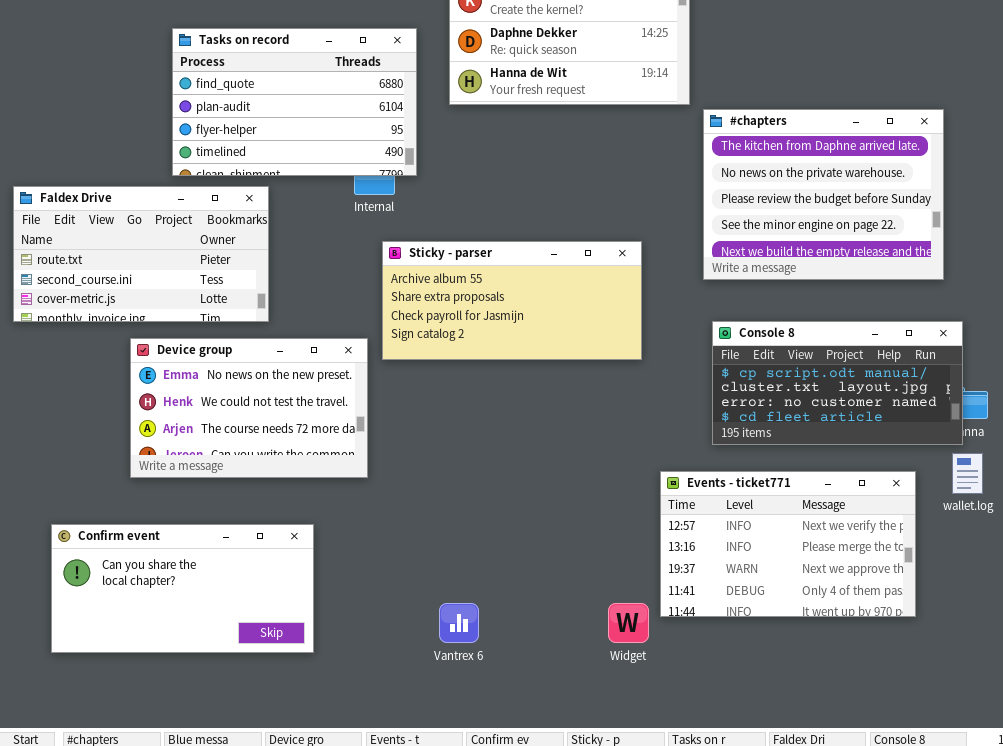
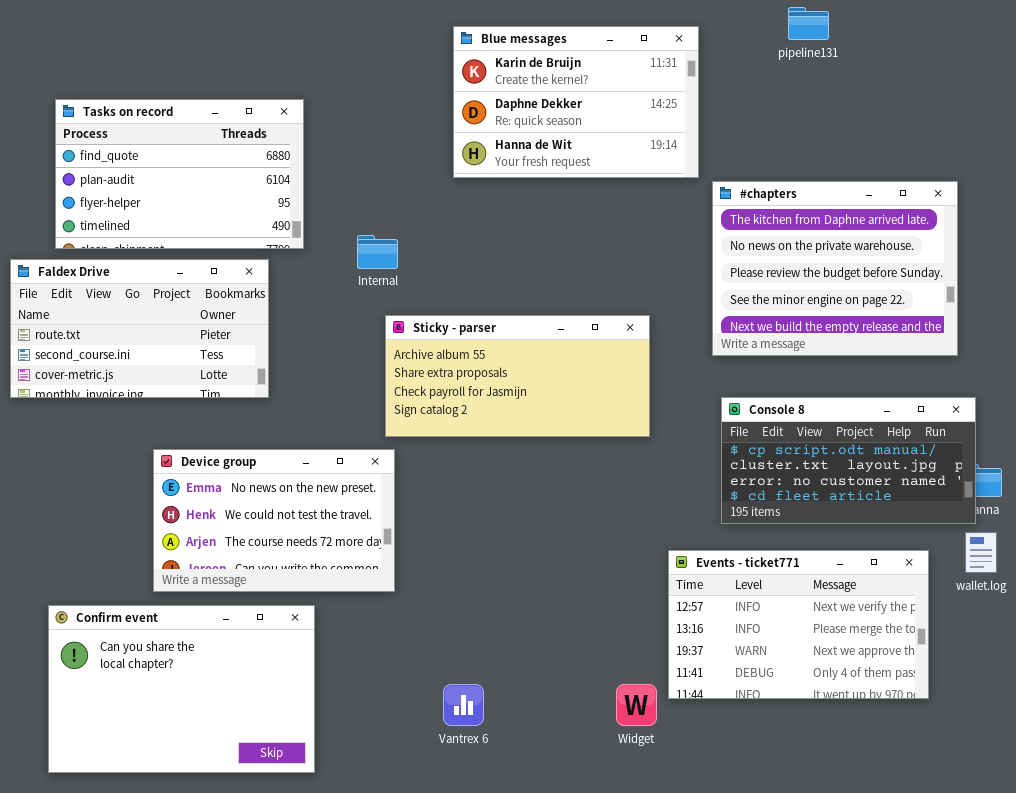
Tasks on record: [172,28,417,176] -> [55,99,304,249], moved
Device group: [130,338,368,478] -> [153,449,395,592], moved
Confirm event: [51,524,314,653] -> [48,605,315,773], resized

